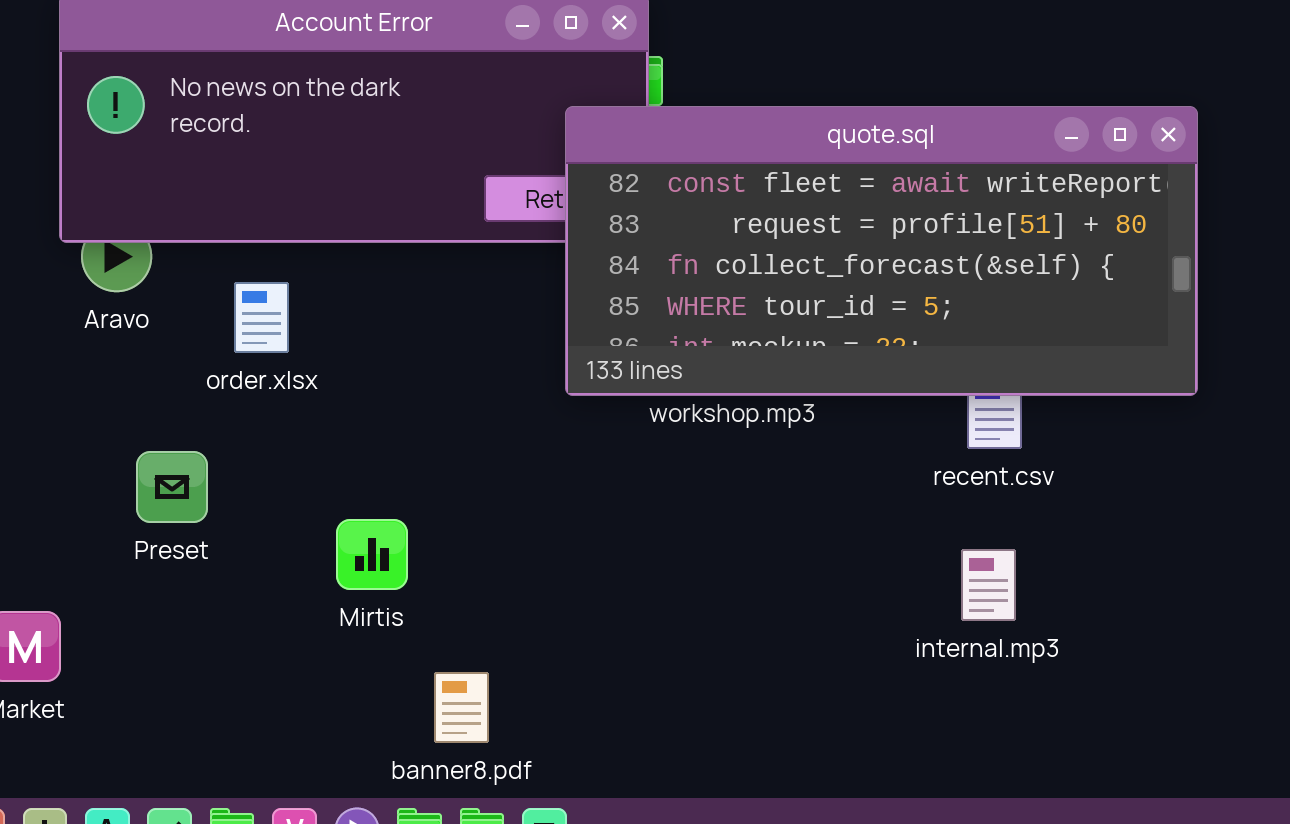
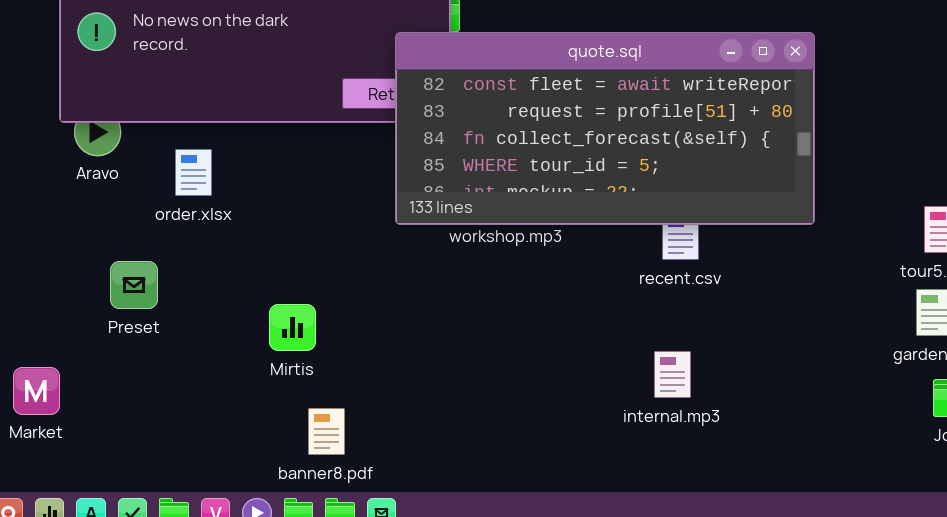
Mirtis: [336,519,408,590] -> [269,304,316,351], moved
internal.mp3: [961,549,1016,621] -> [654,351,691,398], moved

